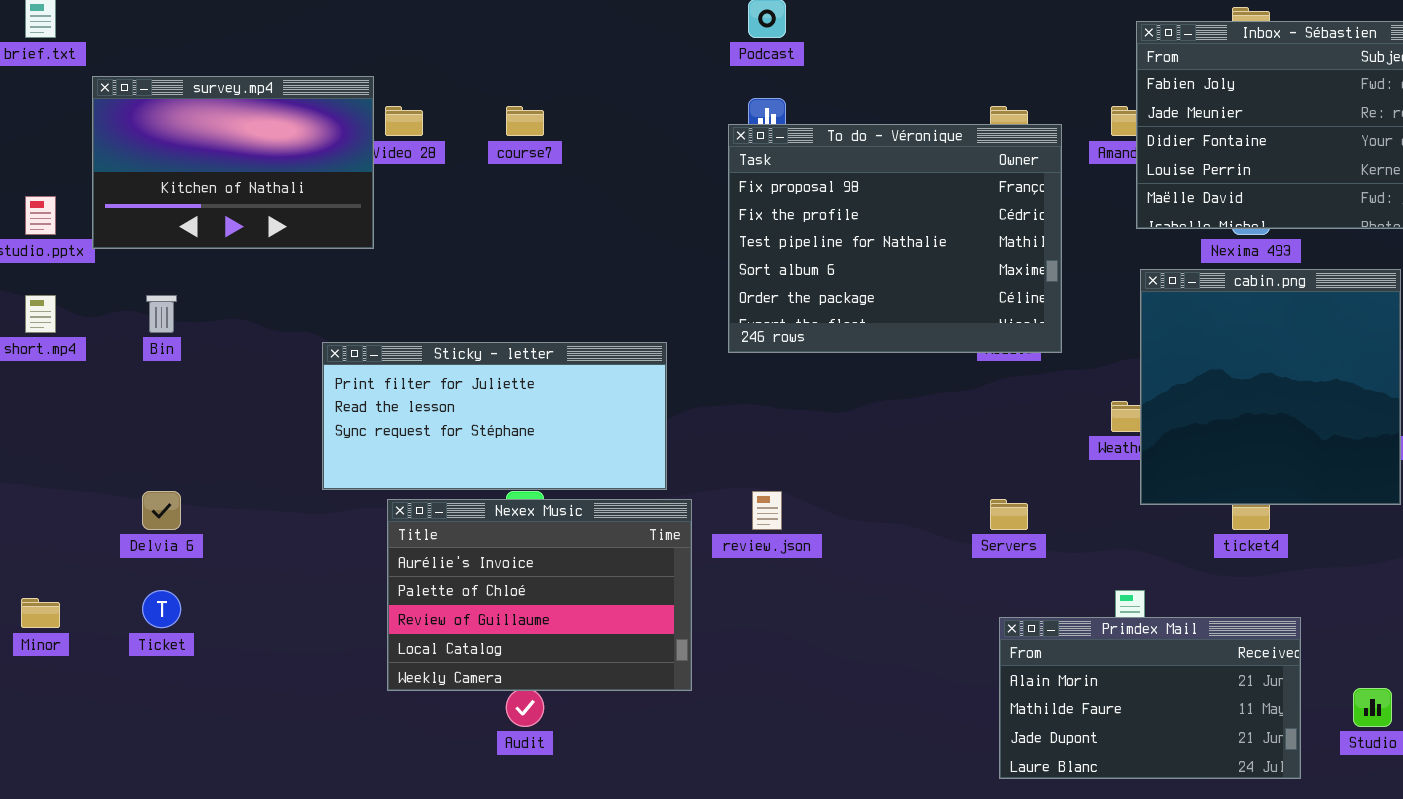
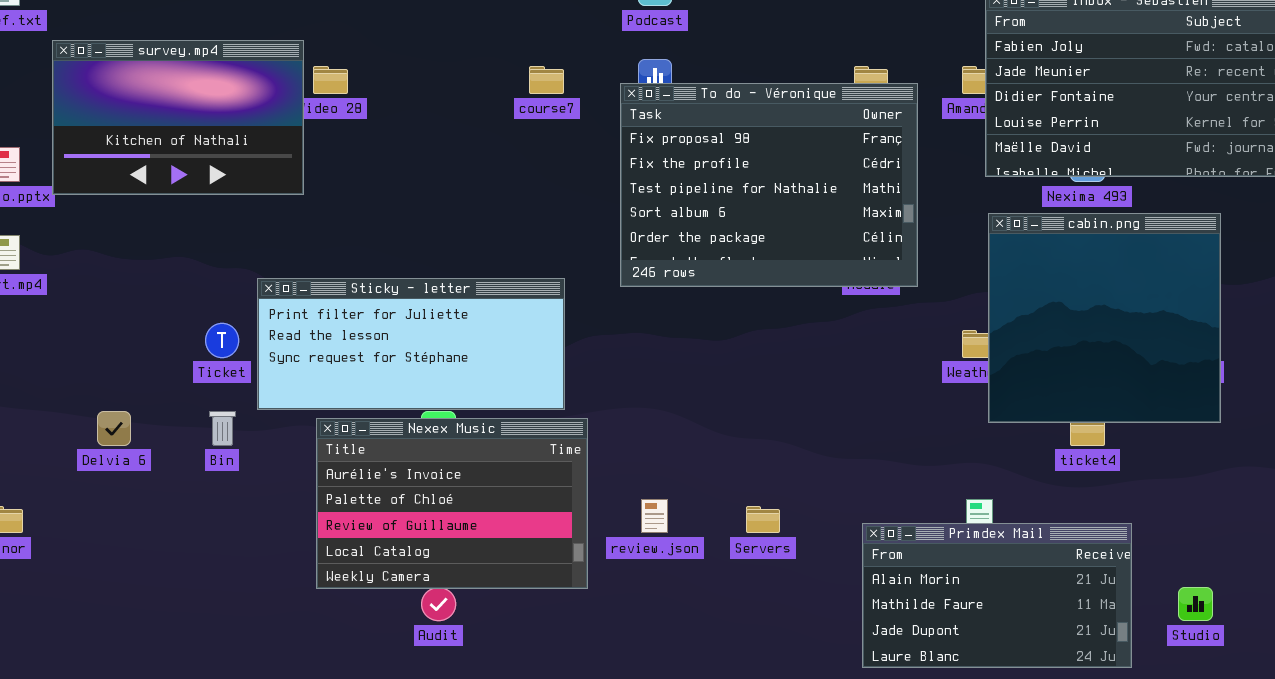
course7: [506,106,544,136] -> [529,66,564,94], moved
Bin: [146,295,177,333] -> [209,411,236,446], moved
review.json: [752,491,782,530] -> [641,499,668,533], moved
Servers: [990,499,1028,530] -> [746,506,780,533], moved
Ticket: [142,590,181,628] -> [205,323,239,358], moved

